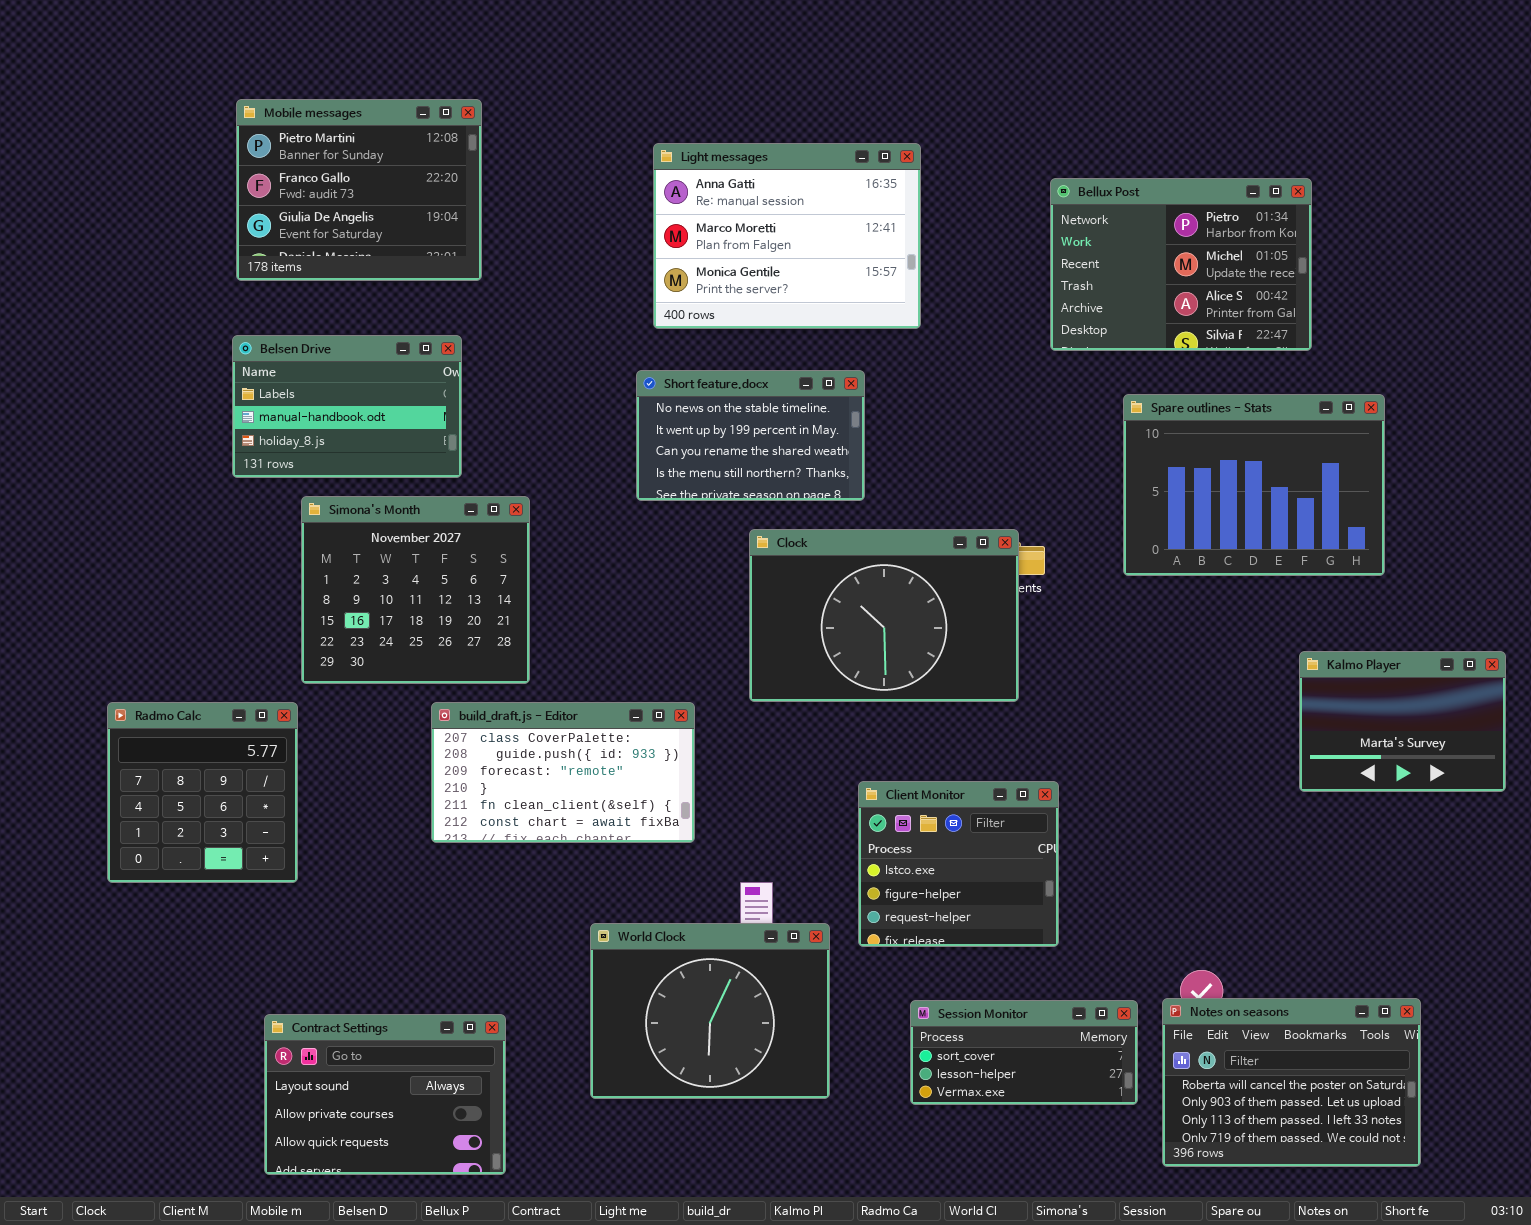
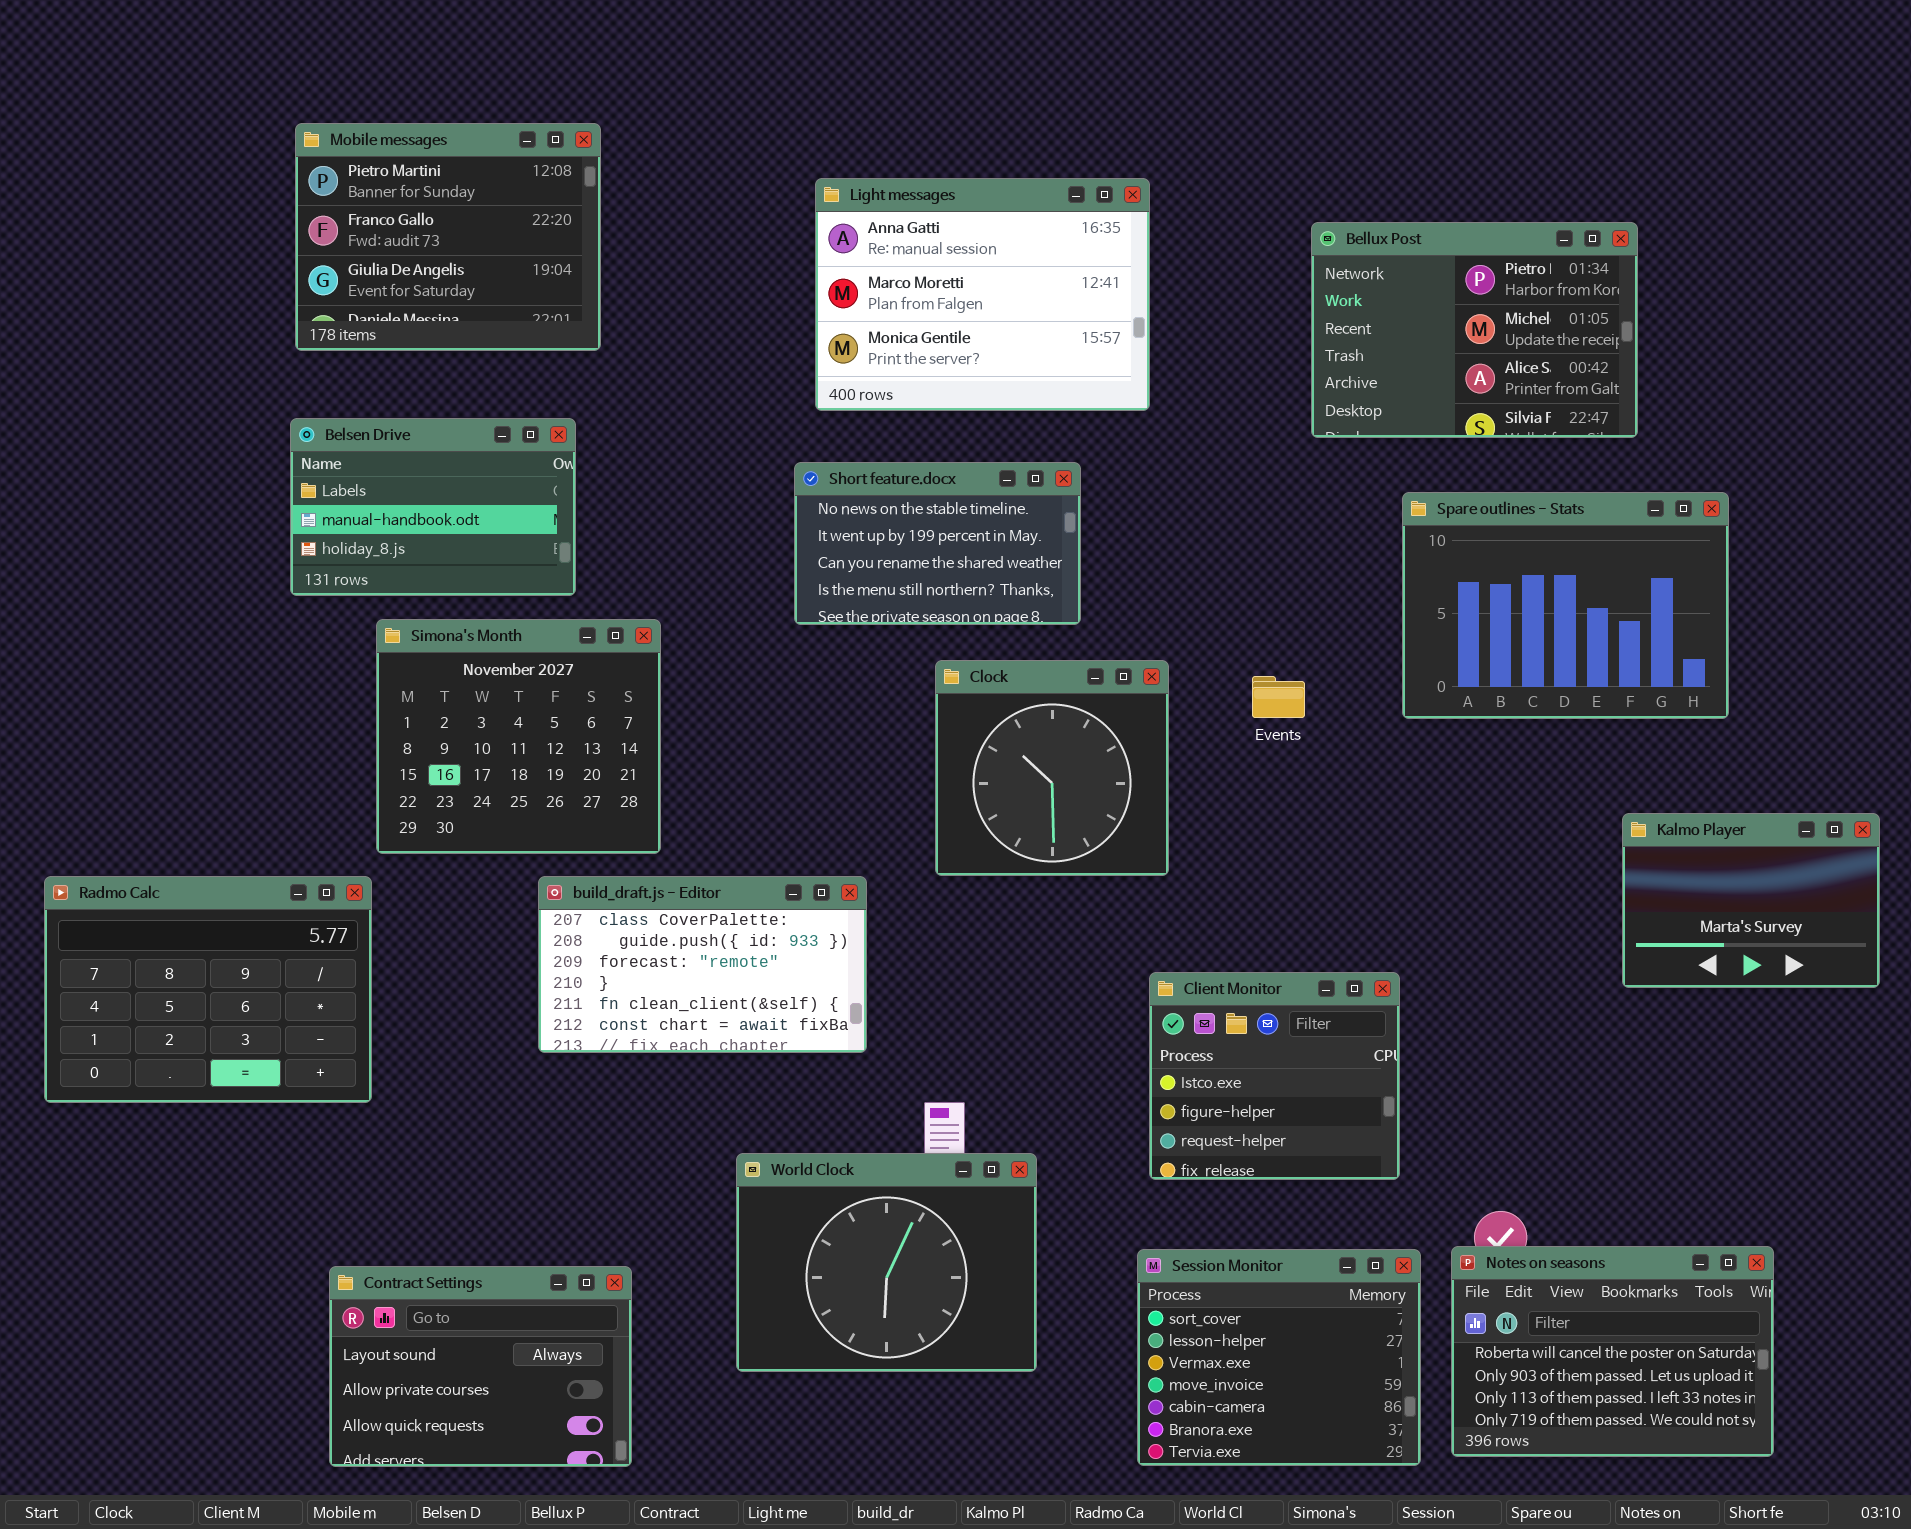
Clock: [749,529,1019,702] -> [935,660,1169,876], resized
Radmo Calc: [107,702,298,883] -> [44,876,372,1103], resized
Client Monitor: [858,781,1059,947] -> [1149,972,1400,1180], moved
Session Monitor: [910,1000,1138,1105] -> [1137,1249,1421,1466], resized

